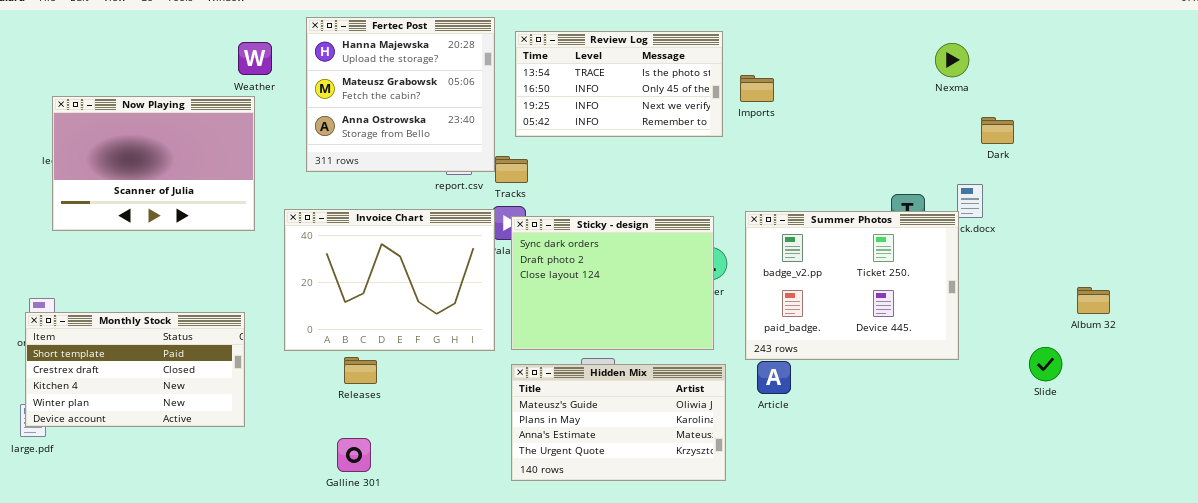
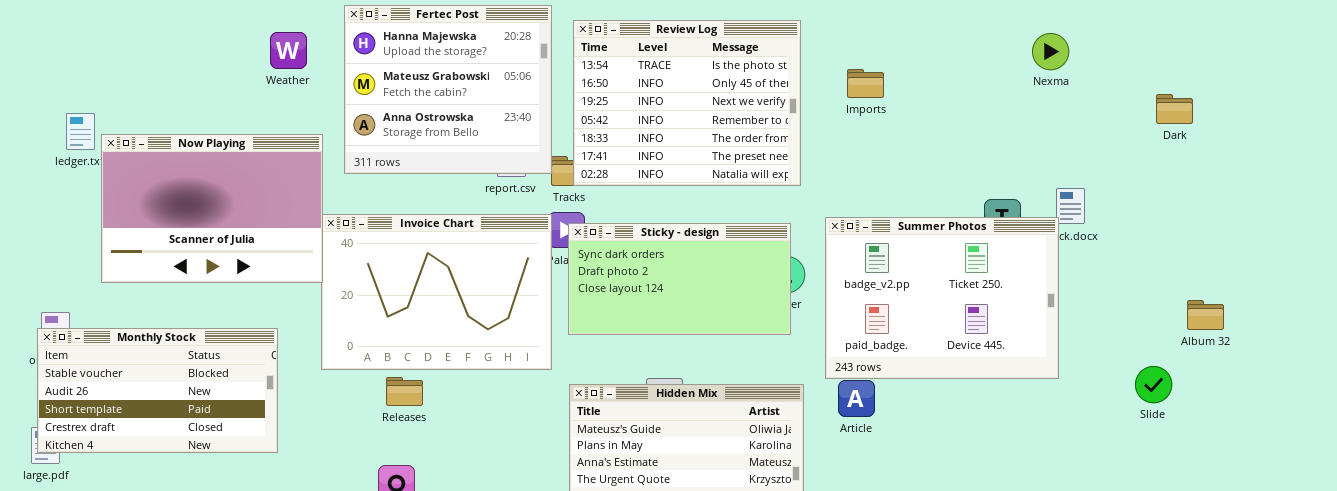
Review Log: [515,31,723,137] -> [573,20,801,186], resized
Imports: [740,75,774,102] -> [847,69,884,98], moved
Now Playing: [52,96,255,231] -> [101,134,323,283], moved
Dark: [981,117,1014,144] -> [1156,94,1193,124], moved
Sticky - design: [511,216,714,350] -> [568,223,791,335], resized
Monthly Stock: [25,312,245,427] -> [37,328,278,453], scrolled up 2 rows

